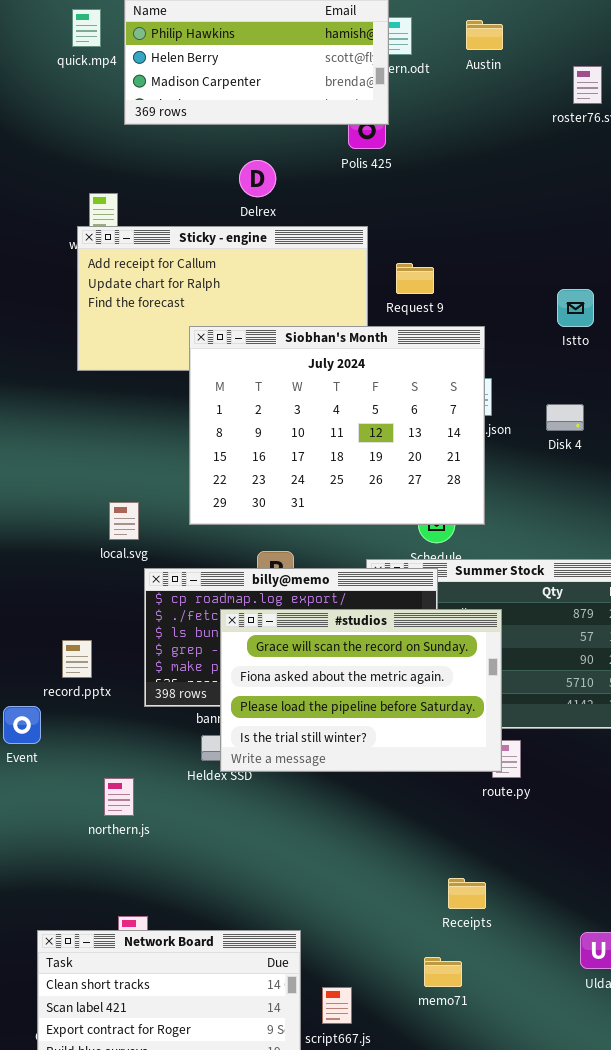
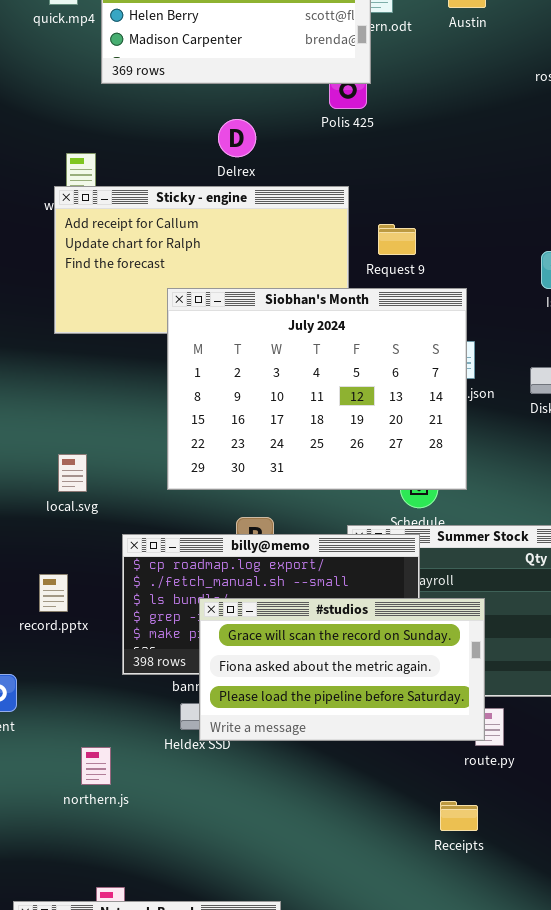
local.svg: [109,502,139,540] -> [58,454,87,492], moved
#studios: [220,609,502,772] -> [199,598,485,741], resized
record.pptx: [62,640,92,678] -> [39,574,68,612], moved
Receipts: [448,878,486,909] -> [440,801,478,831], moved

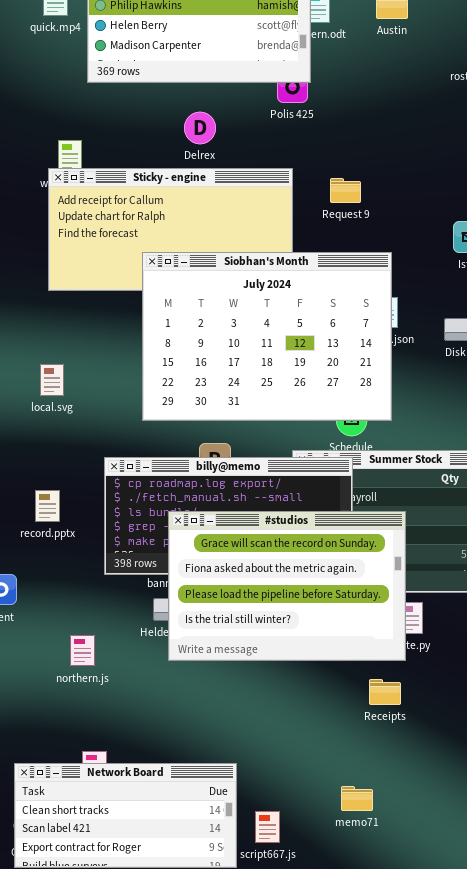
Request 9: [378,224,416,255] -> [330,178,361,203], moved
local.svg: [58,454,87,492] -> [40,364,64,396], moved
#studios: [199,598,485,741] -> [168,511,406,661], resized

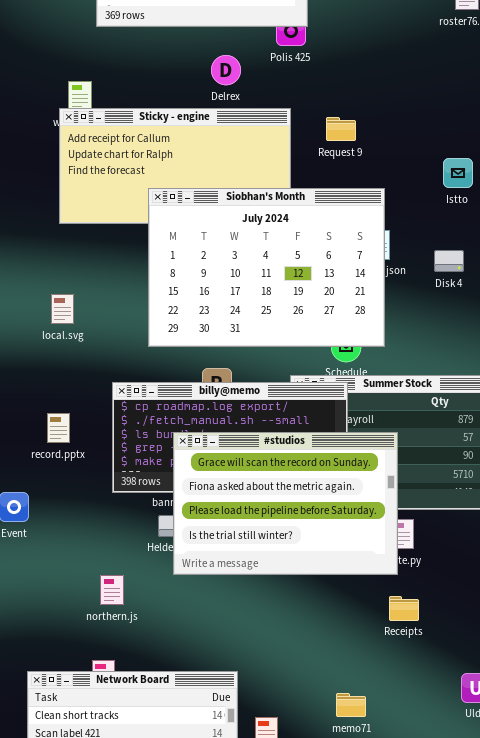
Delrex: [184,112,216,144] -> [211,55,241,85], moved
northern.js: [70,635,95,666] -> [100,575,124,605], moved
Receipts: [369,679,401,705] -> [389,596,419,621], moved

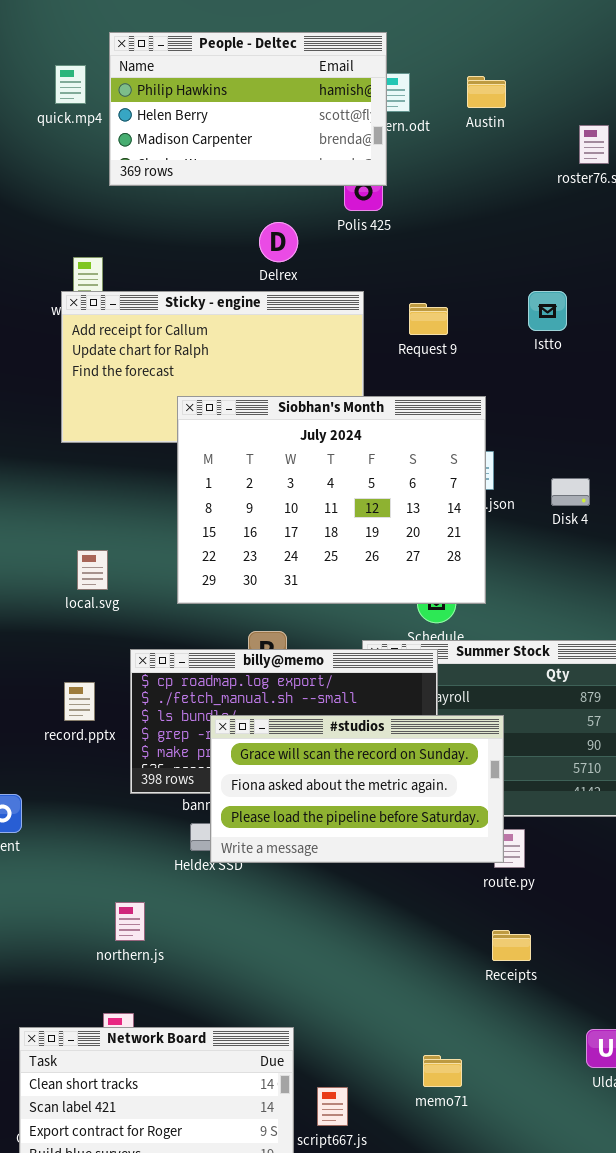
Istto: [443,158,473,188] -> [528,291,567,331], moved
local.svg: [51,294,74,324] -> [77,550,108,590], moved
record.pptx: [47,413,70,443] -> [64,682,95,721], moved
#studios: [173,432,398,575] -> [210,715,504,863], resized

